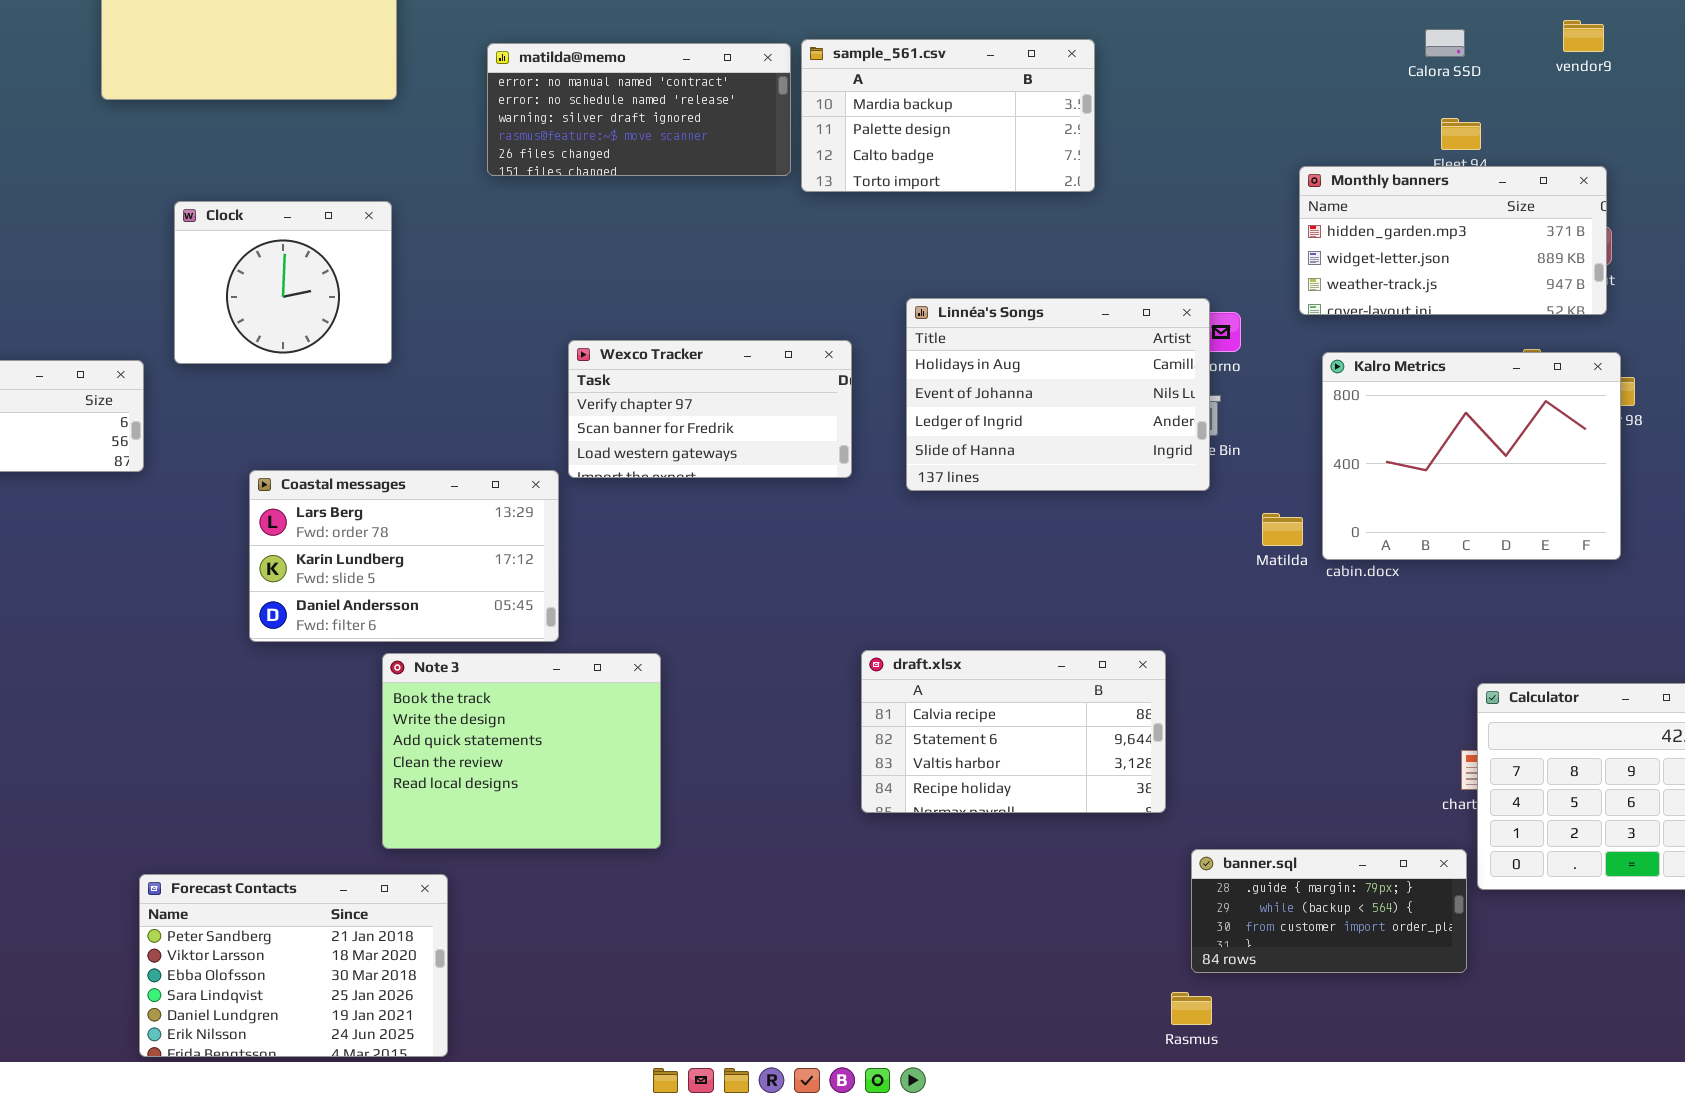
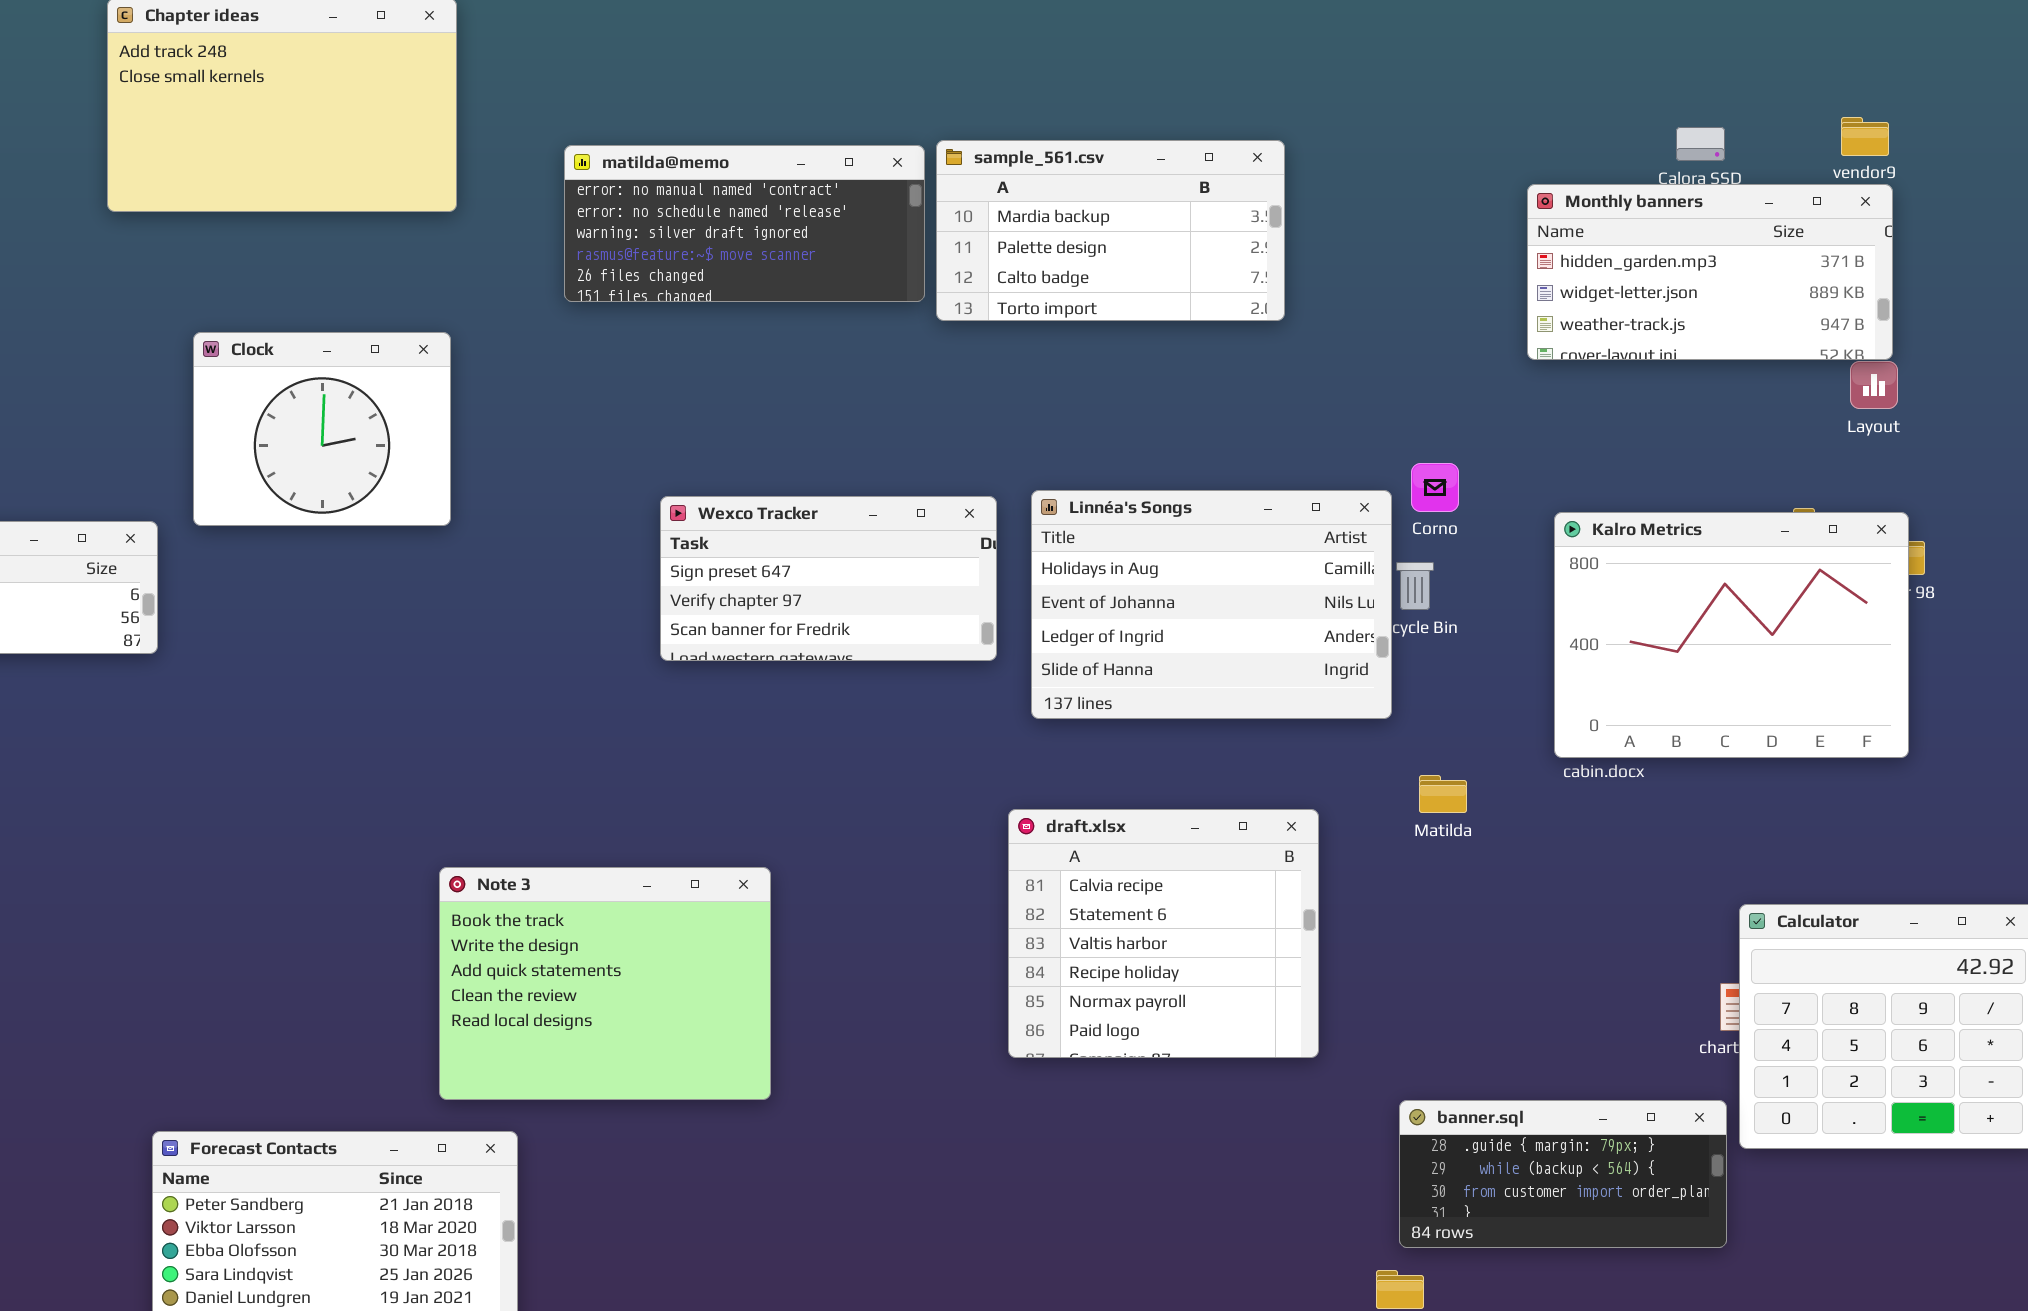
Monthly banners: [1299,166,1607,315] -> [1527,184,1893,360], moved
Linnéa's Songs: [906,298,1210,491] -> [1031,490,1392,719], moved
Wexco Tracker: [568,340,852,478] -> [660,496,997,661], scrolled up 1 row
Coastal messages: [249,470,559,642] -> none, closed
Matilda: [1262,513,1303,546] -> [1419,775,1467,813], moved
draft.xlsx: [861,650,1166,813] -> [1008,809,1319,1058], resized

